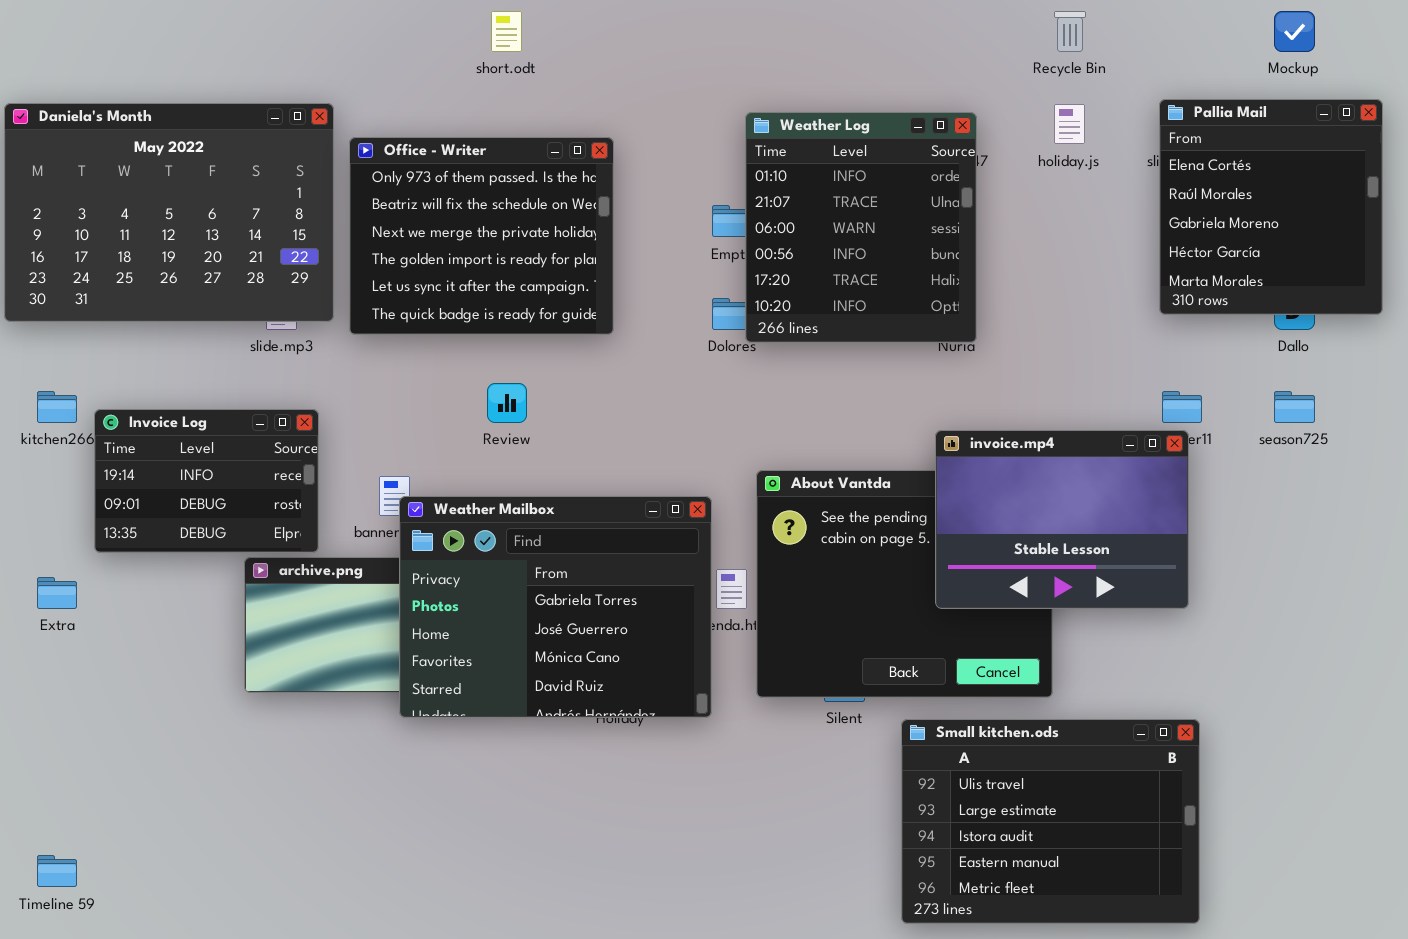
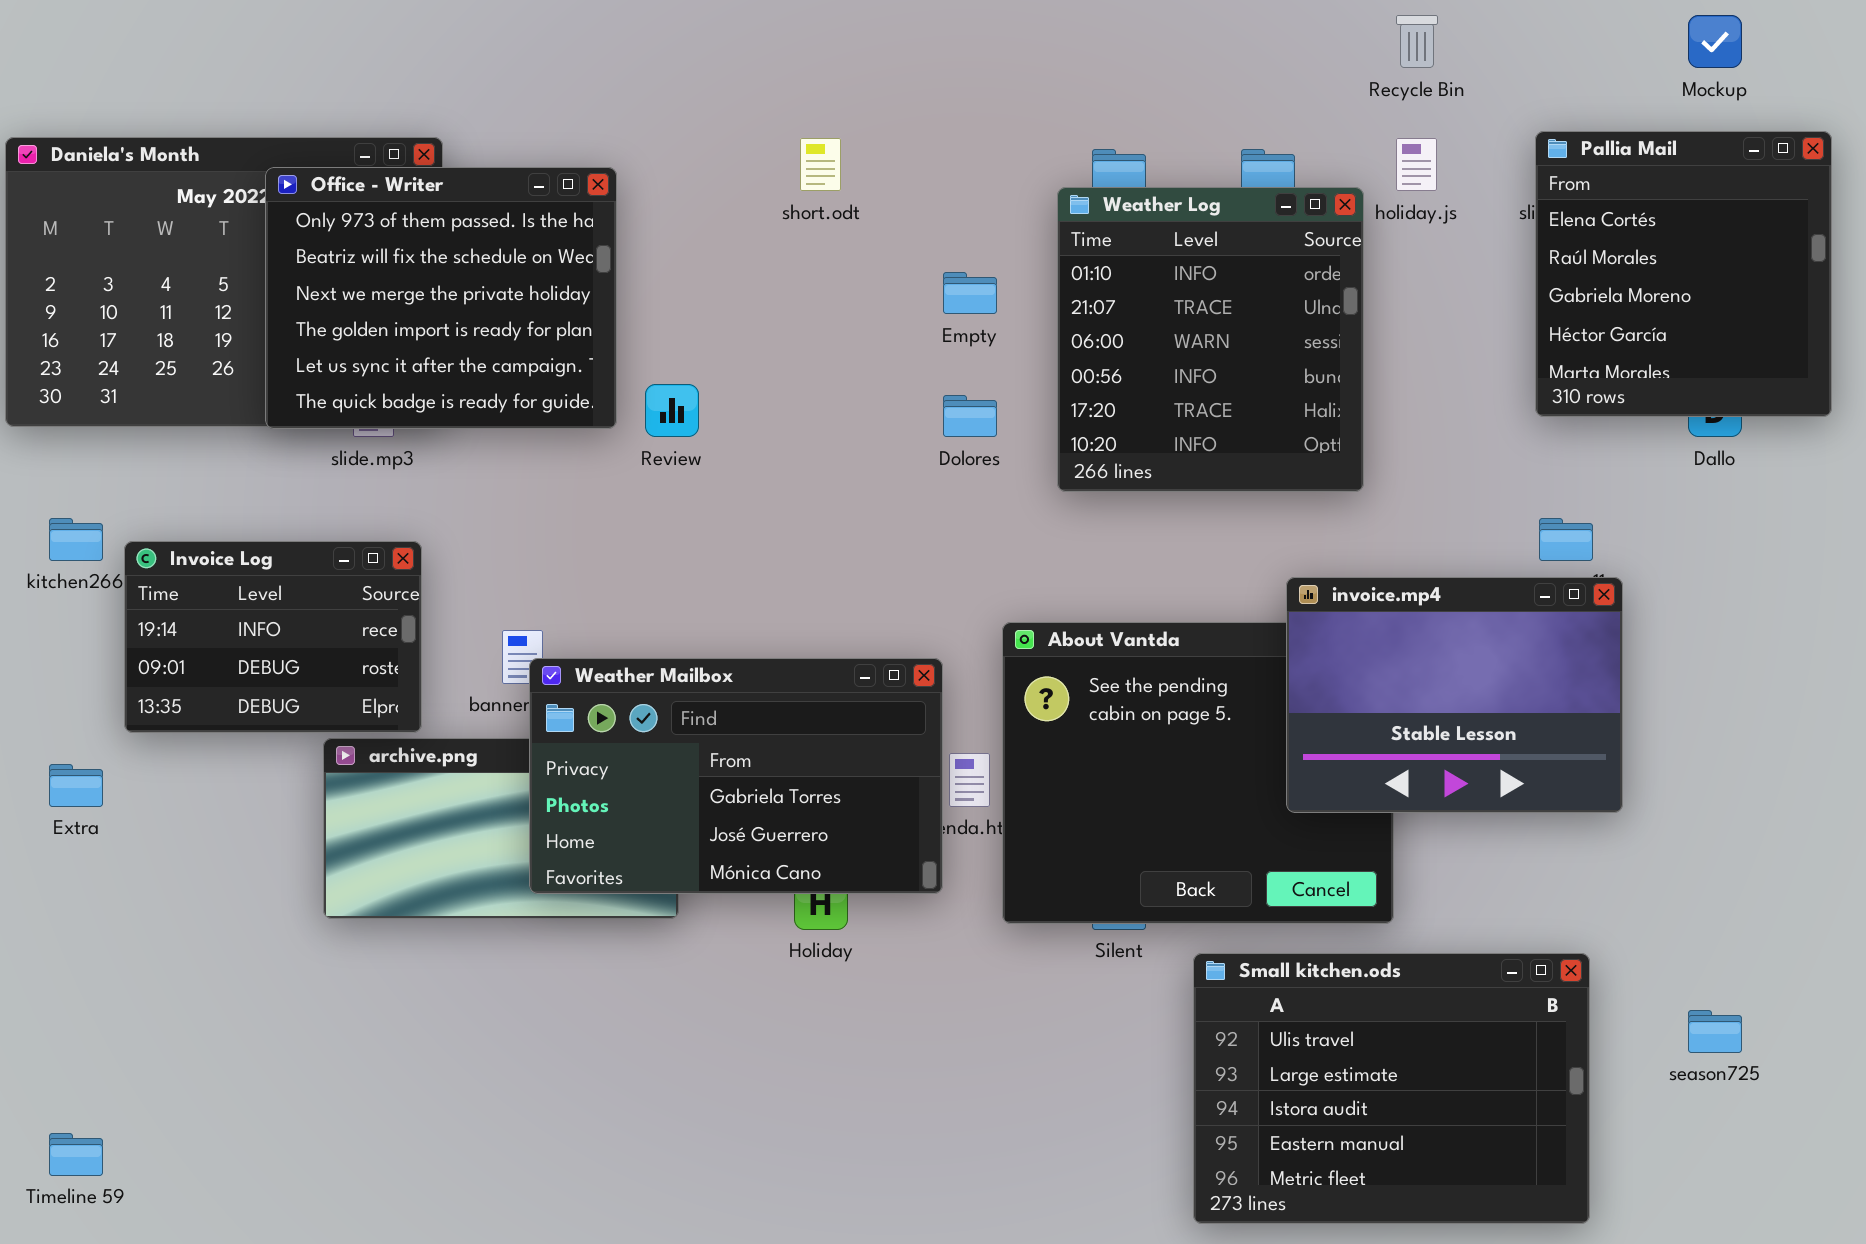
short.odt: [491,11,522,52] -> [800,138,841,191], moved
Weather Log: [745,112,977,343] -> [1057,187,1364,492], moved
Office - Writer: [349,137,614,335] -> [265,167,617,429], moved
Review: [487,383,527,423] -> [645,384,699,437], moved
season725: [1274,391,1315,423] -> [1688,1010,1742,1053], moved
invoice.mp4: [935,430,1189,609] -> [1286,577,1623,813], moved
Weather Mailbox: [399,496,712,718] -> [529,658,943,894], resized

